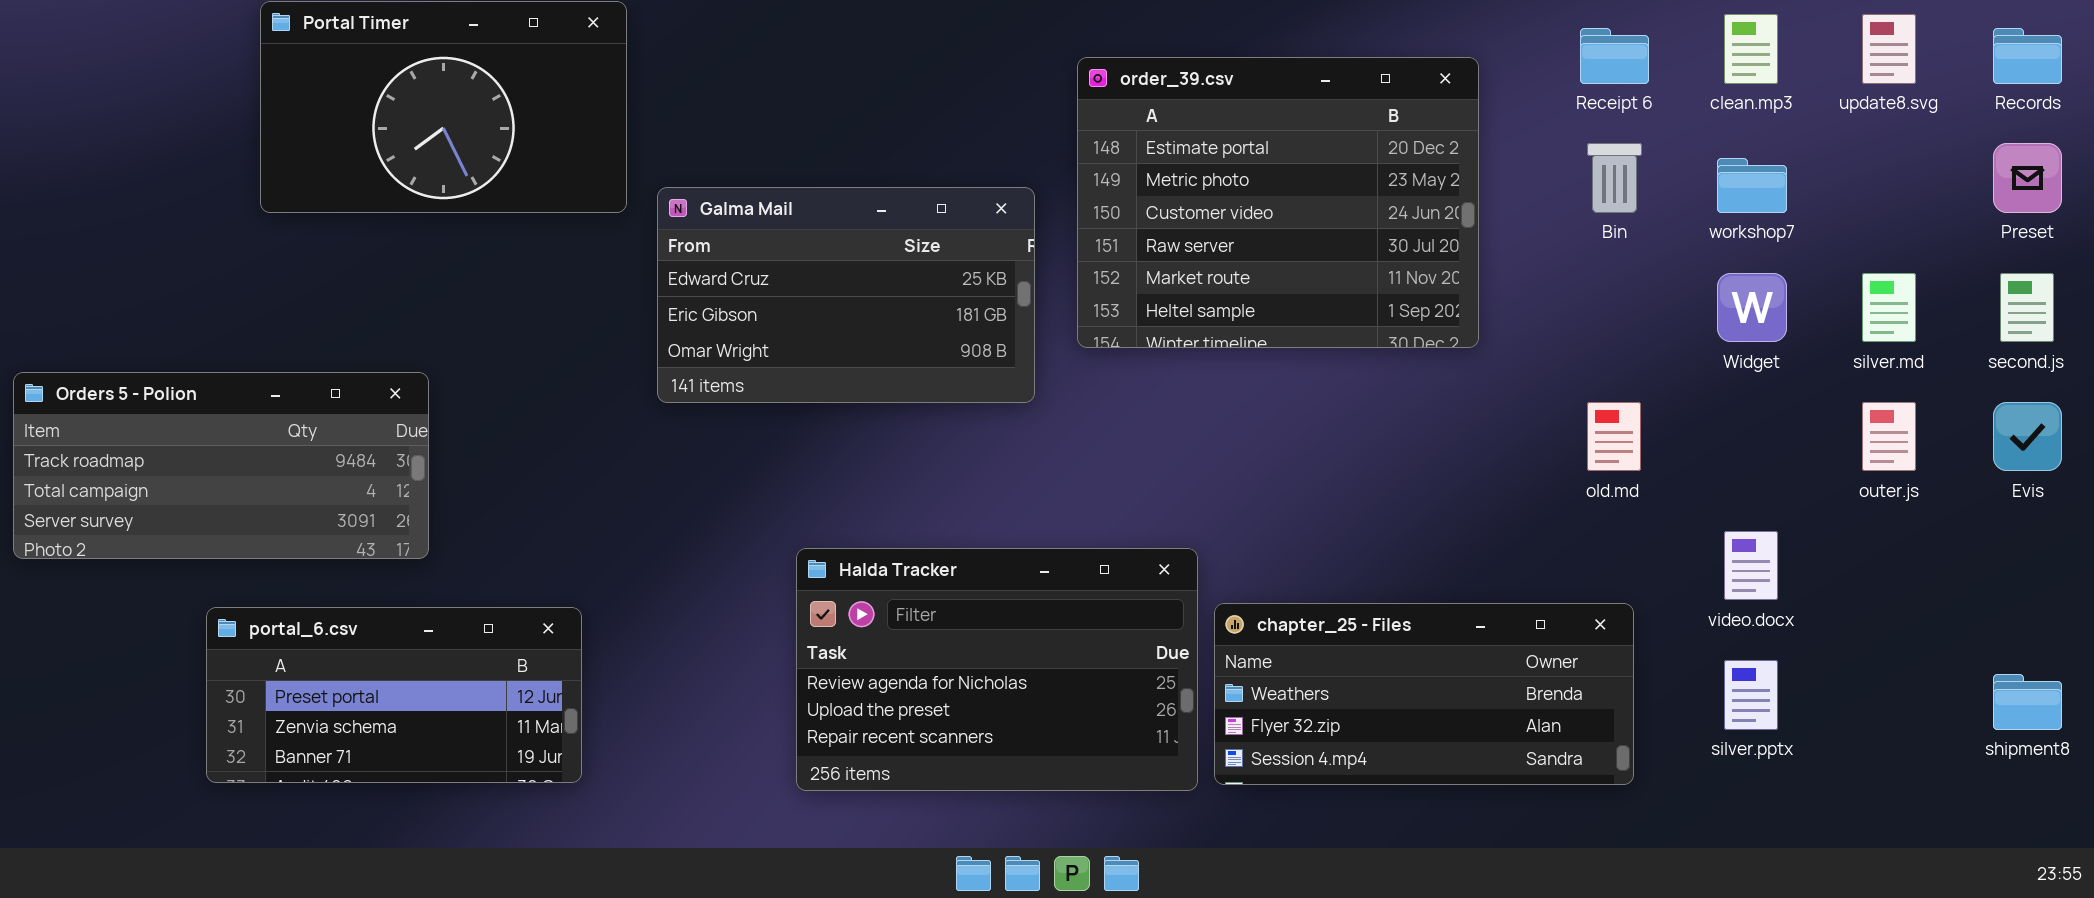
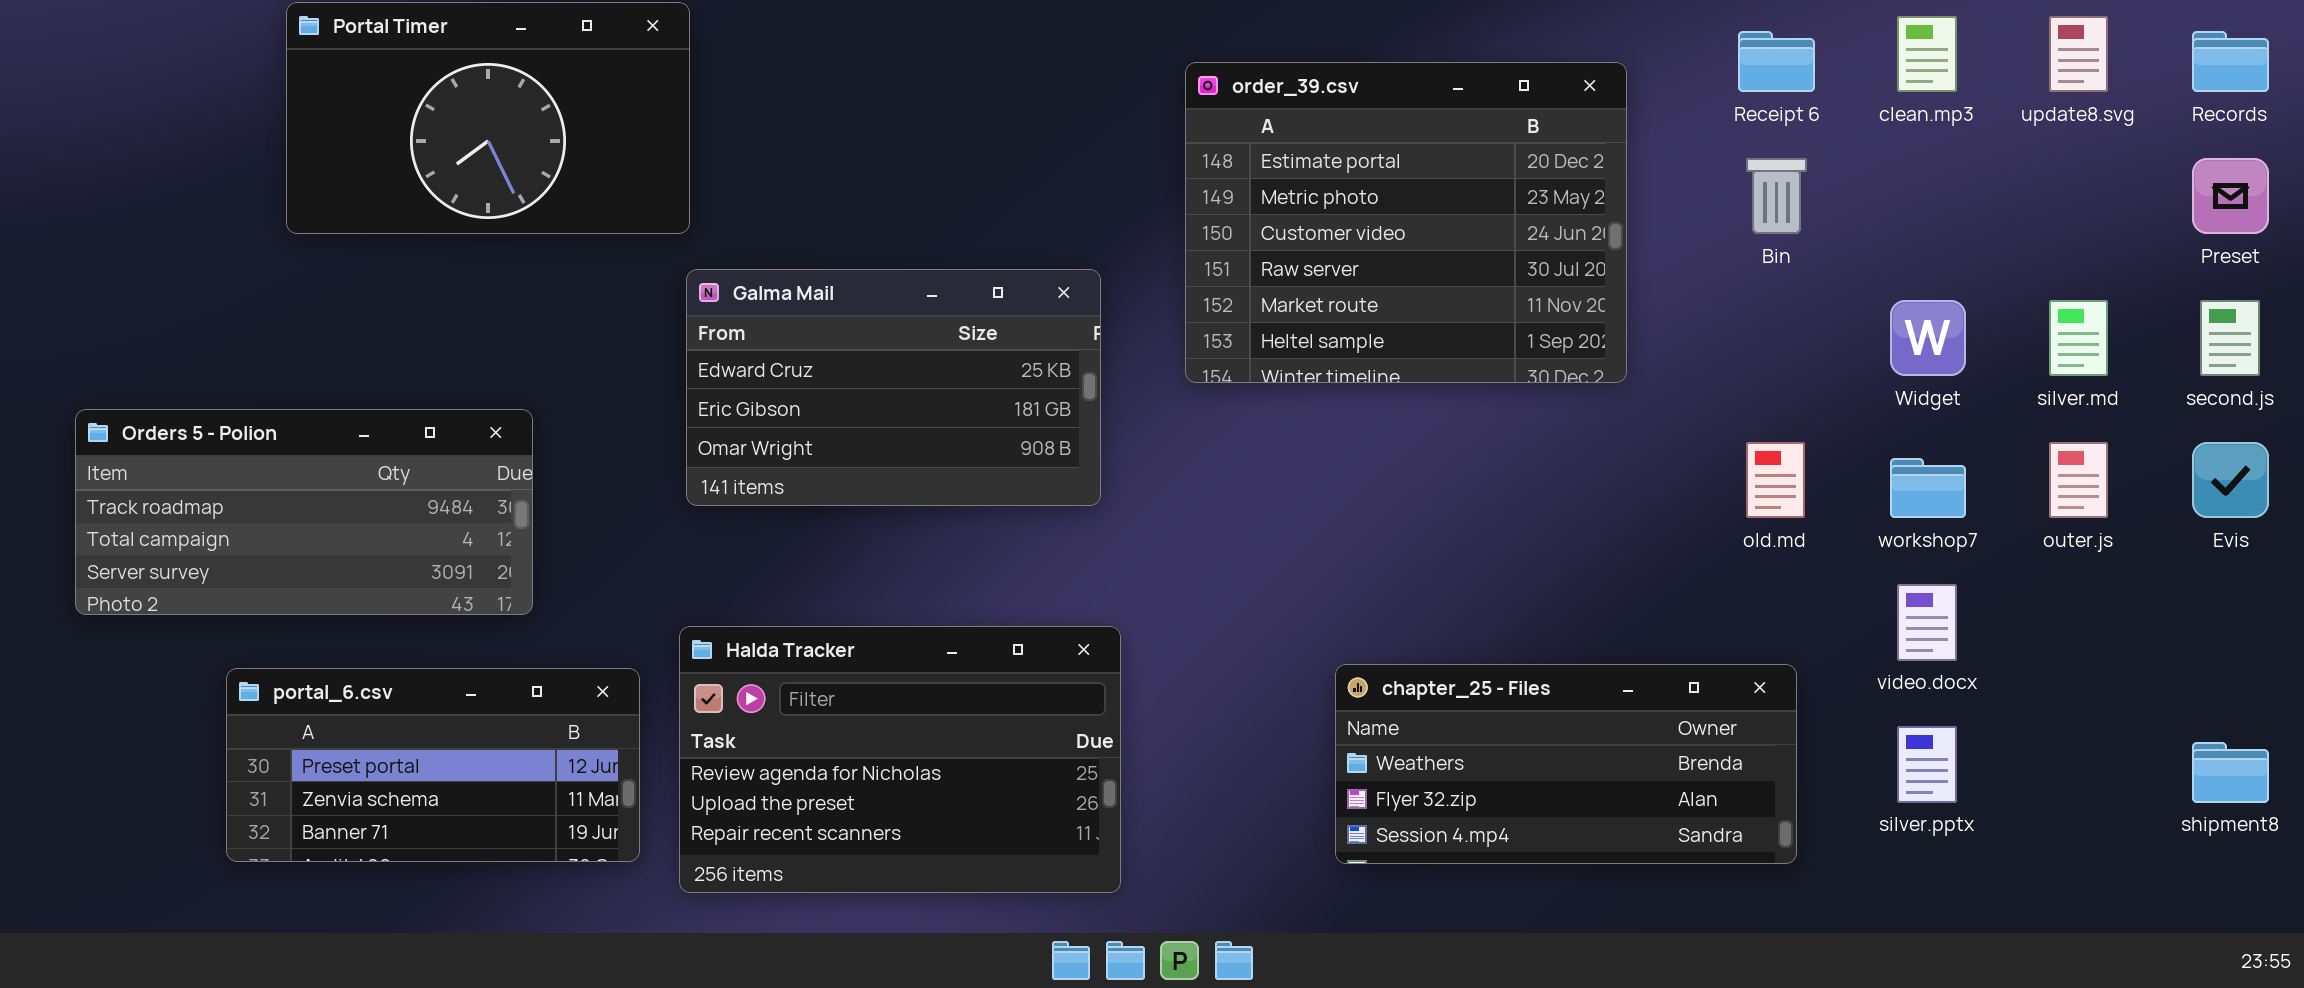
workshop7: [1717,158,1787,213] -> [1890,458,1966,518], moved
Galma Mail: [657,187,1035,403] -> [686,269,1101,506], moved
Orders 5 - Polion: [13,372,429,559] -> [75,409,533,615], moved
Halda Tracker: [796,548,1198,791] -> [679,626,1121,893], moved

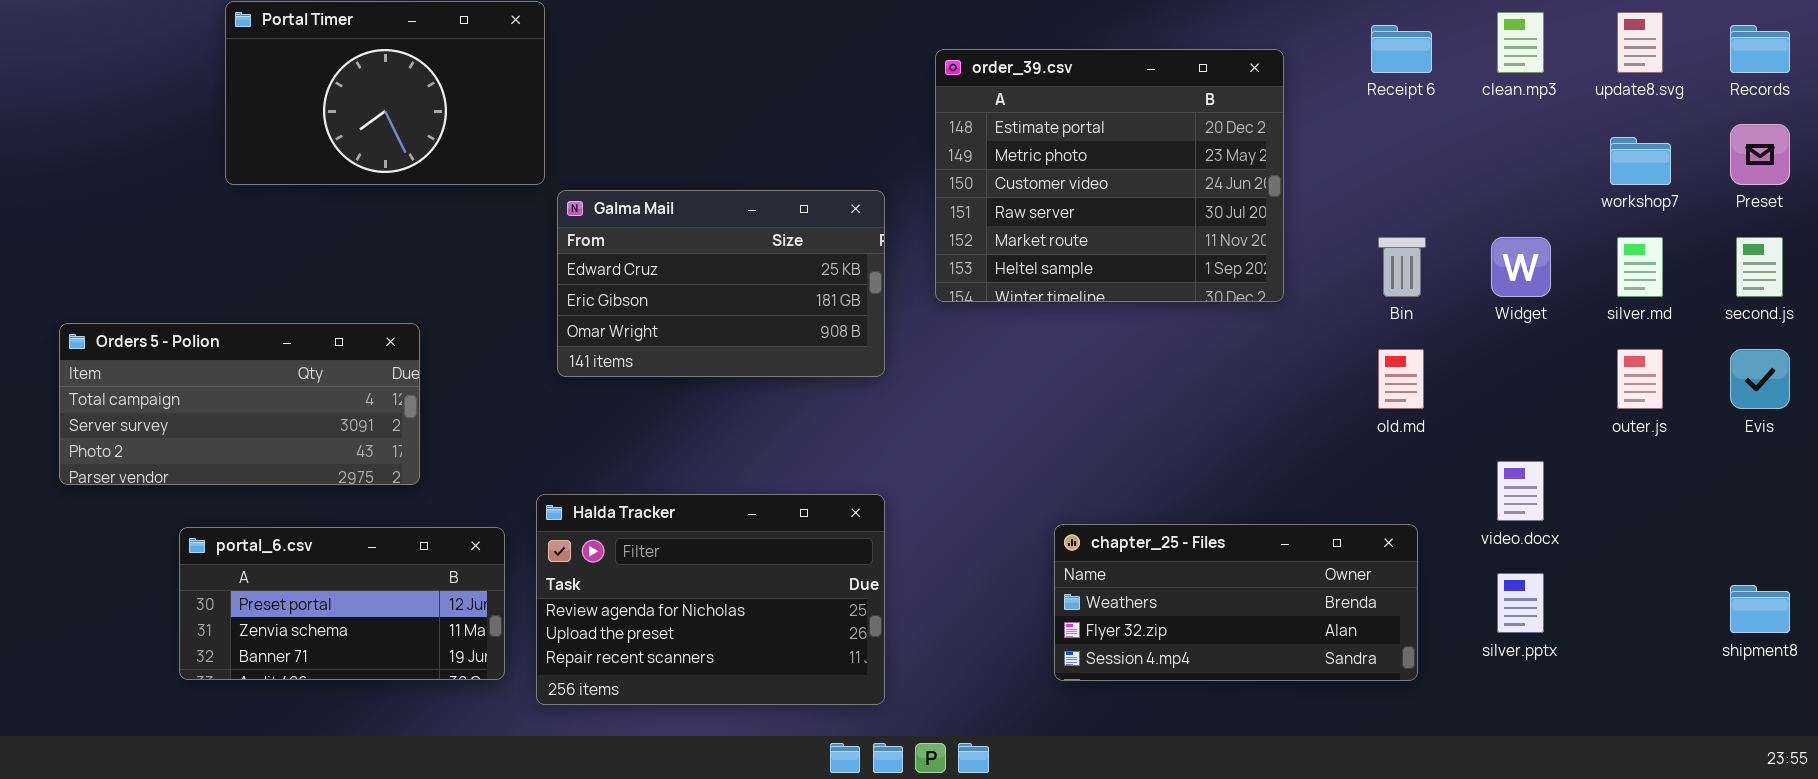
Bin: [1746,158,1807,234] -> [1378,237,1426,297], moved
Galma Mail: [686,269,1101,506] -> [557,190,885,377], moved
Orders 5 - Polion: [75,409,533,615] -> [59,323,420,485], scrolled down 1 row
workshop7: [1890,458,1966,518] -> [1610,137,1671,185], moved

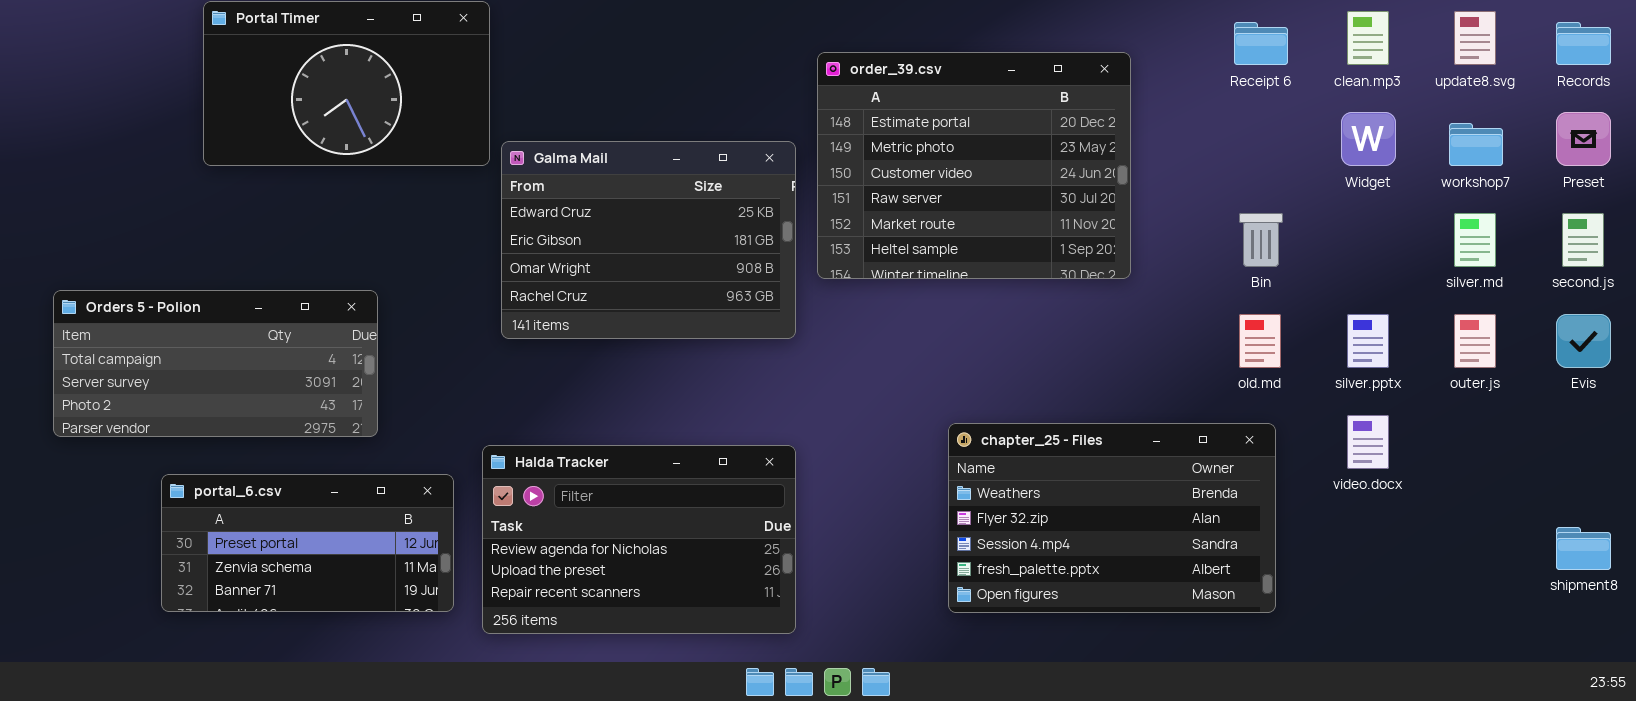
order_39.csv: [935,49,1284,302] -> [817,52,1131,279], moved
Galma Mail: [557,190,885,377] -> [501,141,796,339], resized
Widget: [1491,237,1551,297] -> [1341,112,1396,166], moved
chapter_25 - Files: [1054,524,1418,681] -> [948,423,1276,613], resized
silver.pptx: [1497,573,1544,633] -> [1347,314,1389,368], moved

